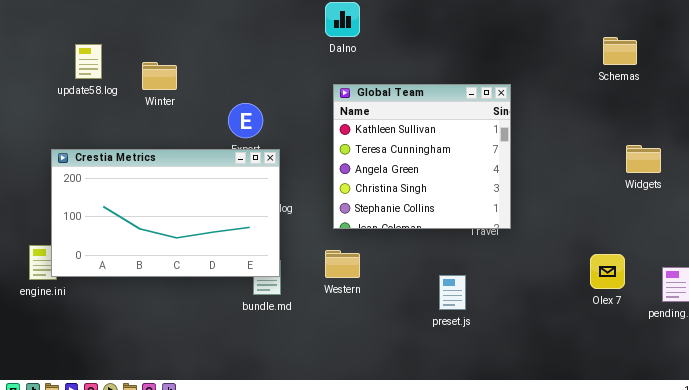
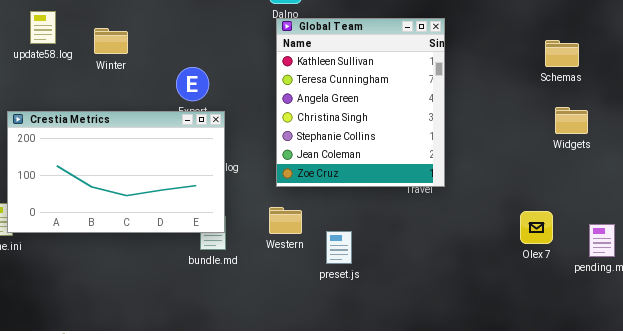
Schemas: [603,37,637,65] -> [545,40,579,67], moved
Global Team: [333,84,511,229] -> [276,18,445,187], resized
preset.js: [439,275,466,310] -> [326,231,352,264], moved

